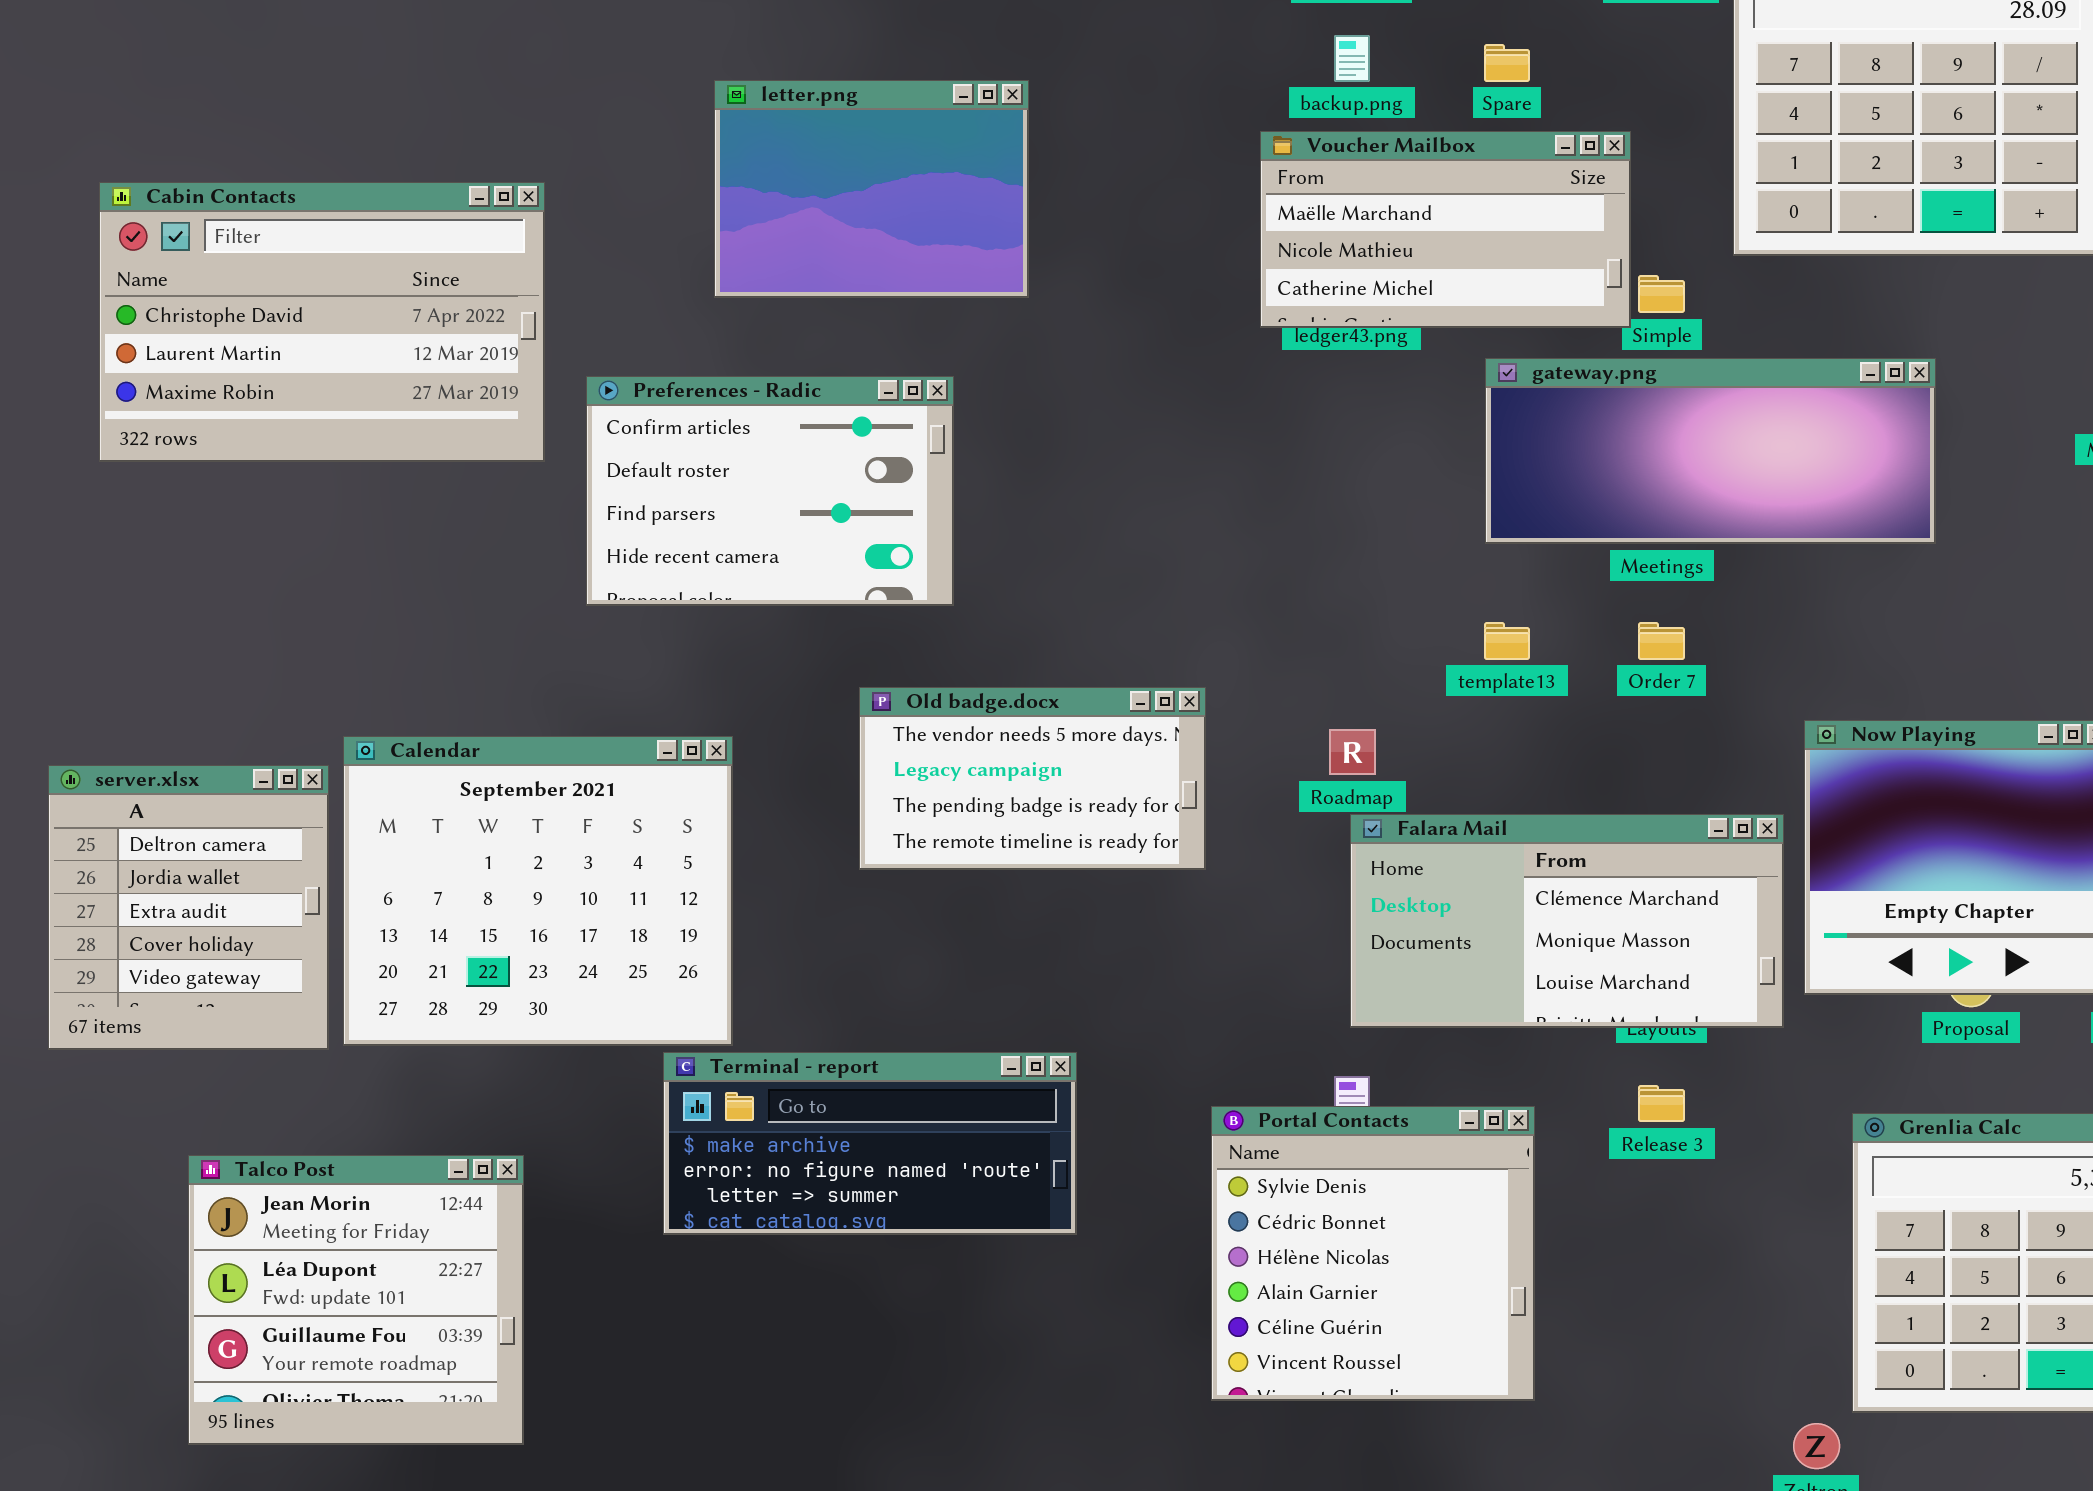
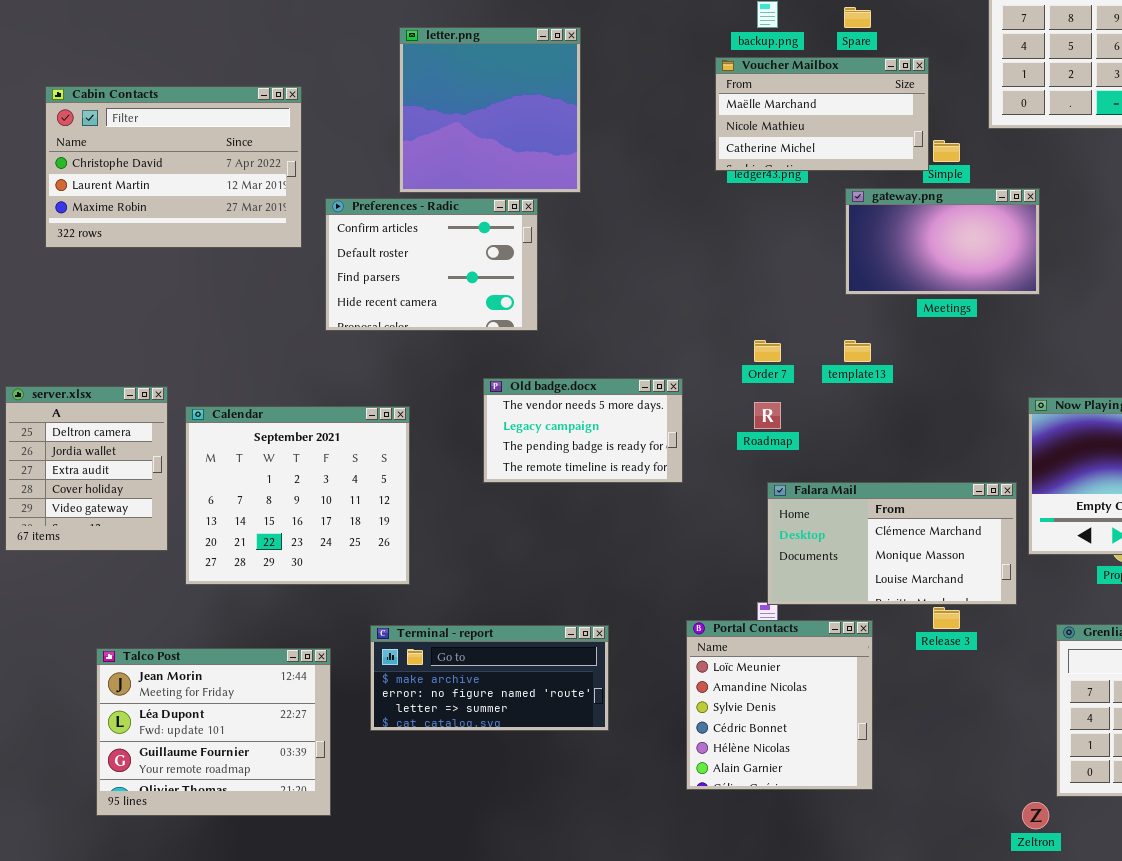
letter.png: [714,80,1029,298] -> [399,27,581,193], resized
gateway.png: [1485,358,1936,544] -> [845,188,1040,295], resized
Order 7: [1638,622,1685,660] -> [754,340,781,362], moved
server.xlsx: [48,765,329,1050] -> [5,386,168,551], moved
Falara Mail: [1350,814,1784,1028] -> [767,482,1017,605], moved
Terminal - report: [663,1052,1077,1235] -> [370,625,609,731], moved
Portal Contacts: [1211,1106,1535,1401] -> [686,620,873,790], scrolled up 2 rows
Talco Post: [188,1155,524,1445] -> [96,648,331,816], resized

